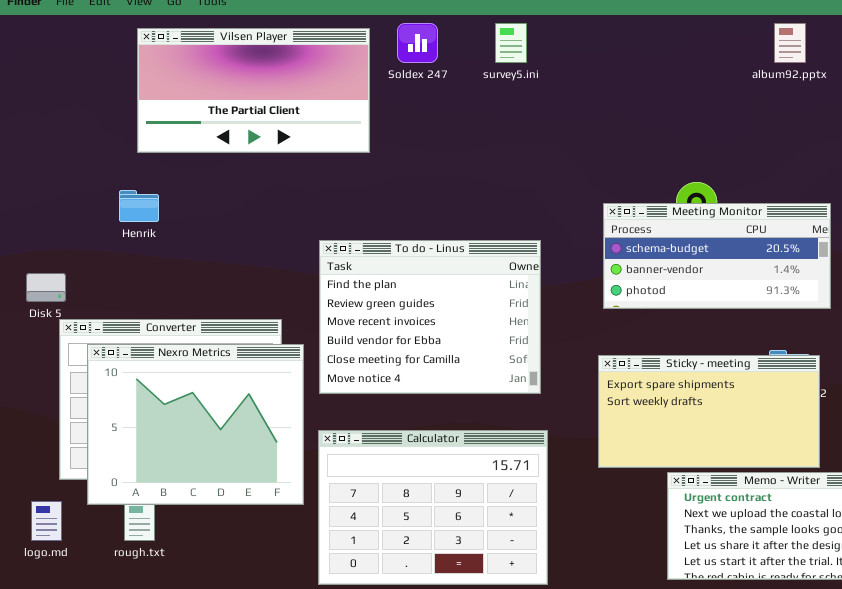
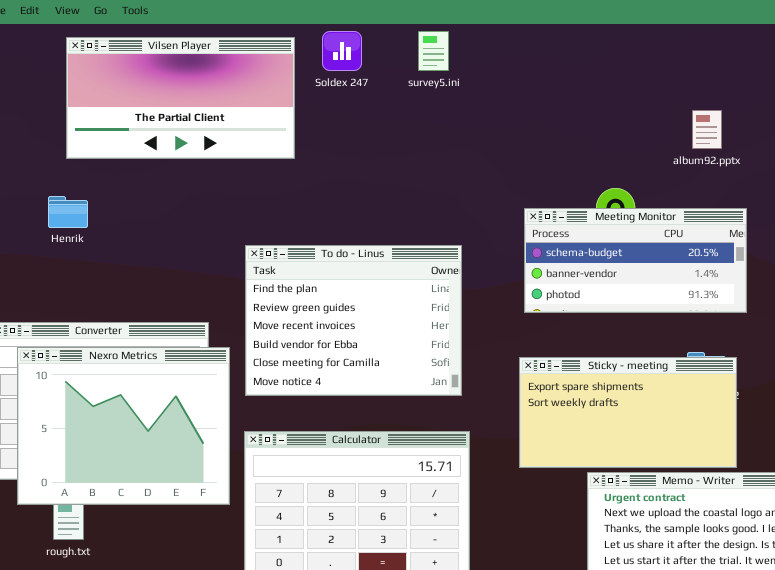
album92.pptx: [774,23,806,63] -> [692,110,722,149], moved

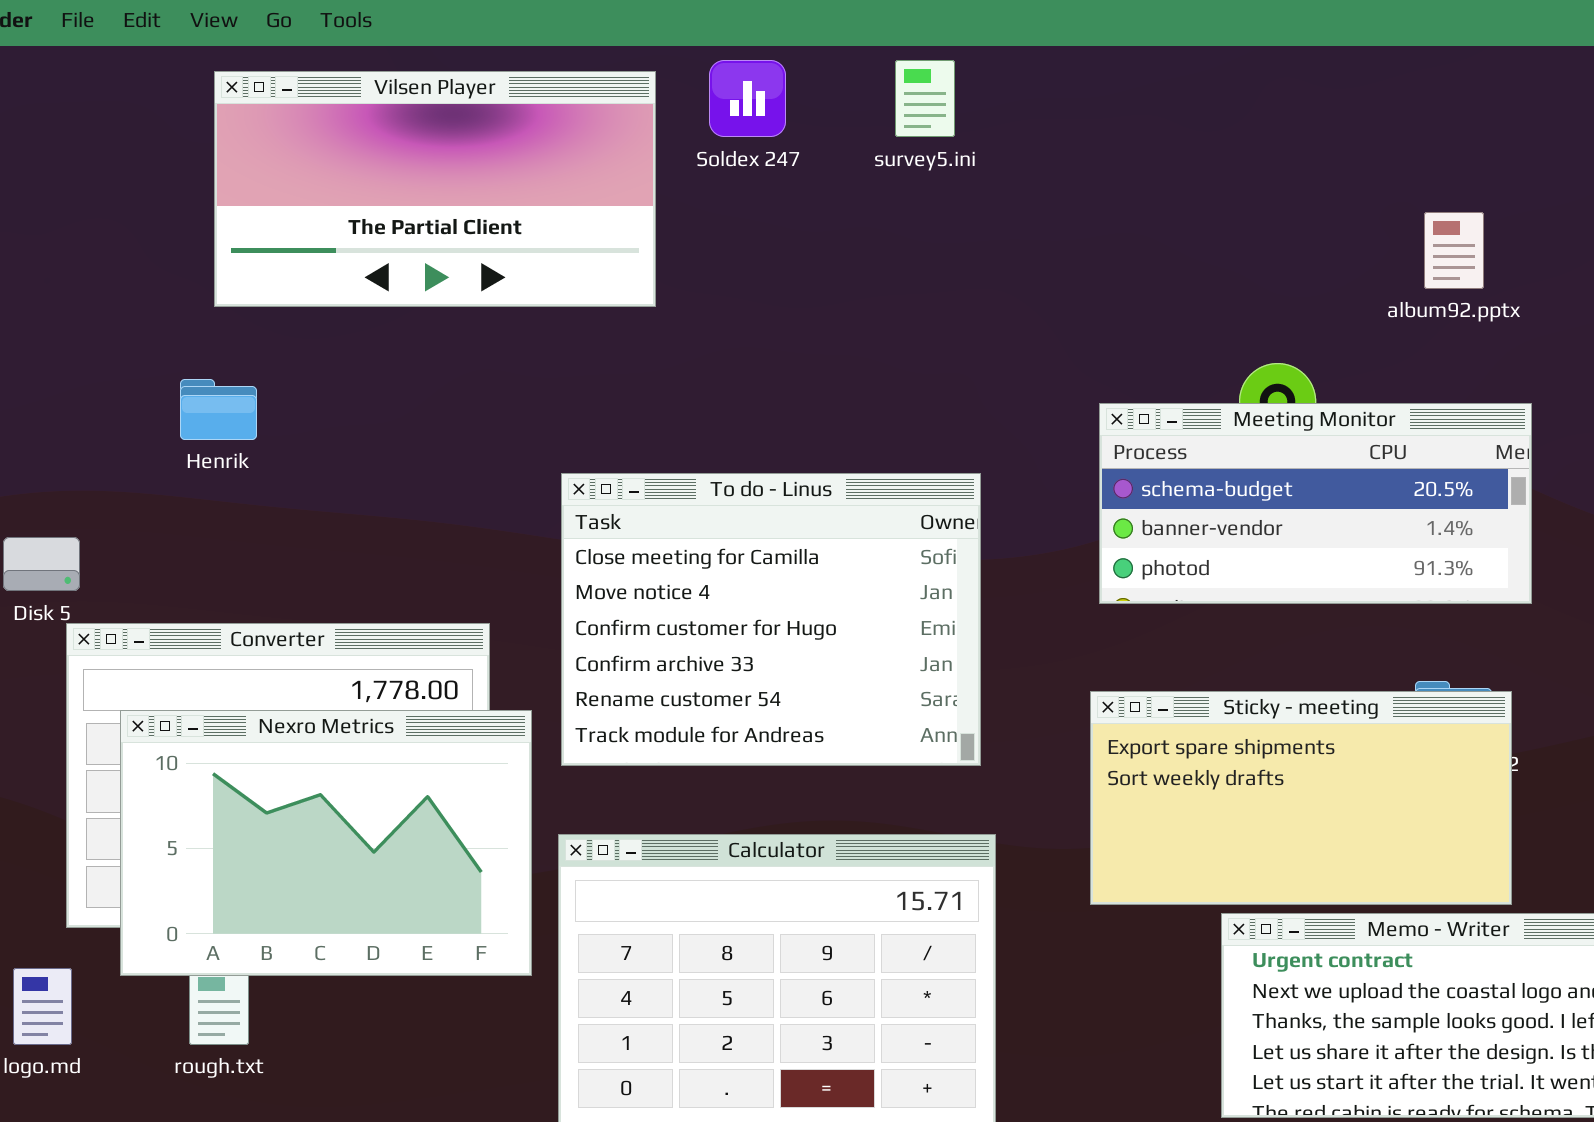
To do - Linus: [245,245,462,396] -> [561,473,981,766], scrolled down 4 rows
Nexro Metrics: [17,347,230,505] -> [120,710,532,976], resized

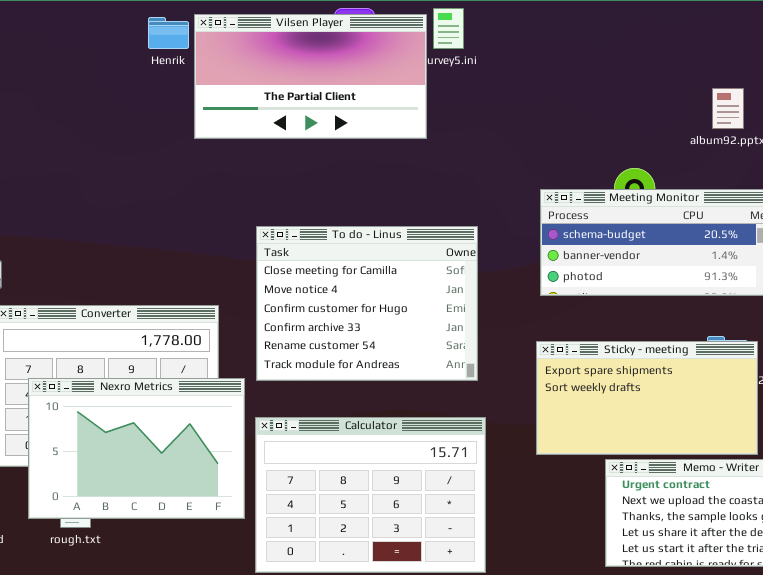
Vilsen Player: [214,71,656,307] -> [194,14,427,139], moved
Henrik: [180,379,257,440] -> [148,17,189,49], moved
Nexro Metrics: [120,710,532,976] -> [28,378,245,519], moved

